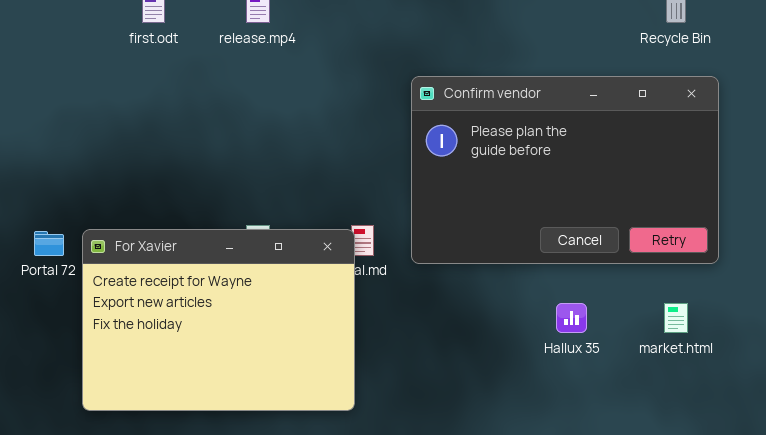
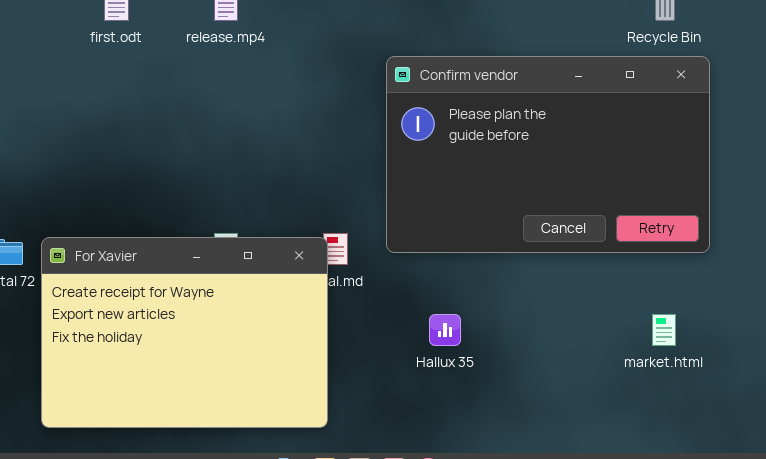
Confirm vendor: [411,76,719,264] -> [386,56,710,253], moved
Hallux 35: [556,303,587,333] -> [429,314,461,346], moved

